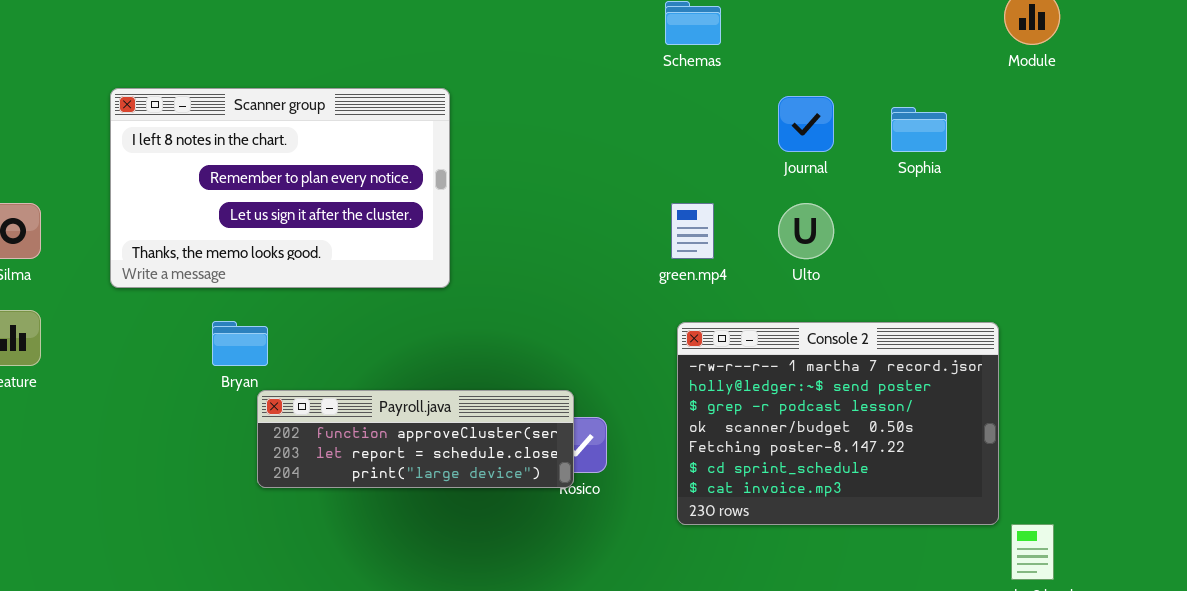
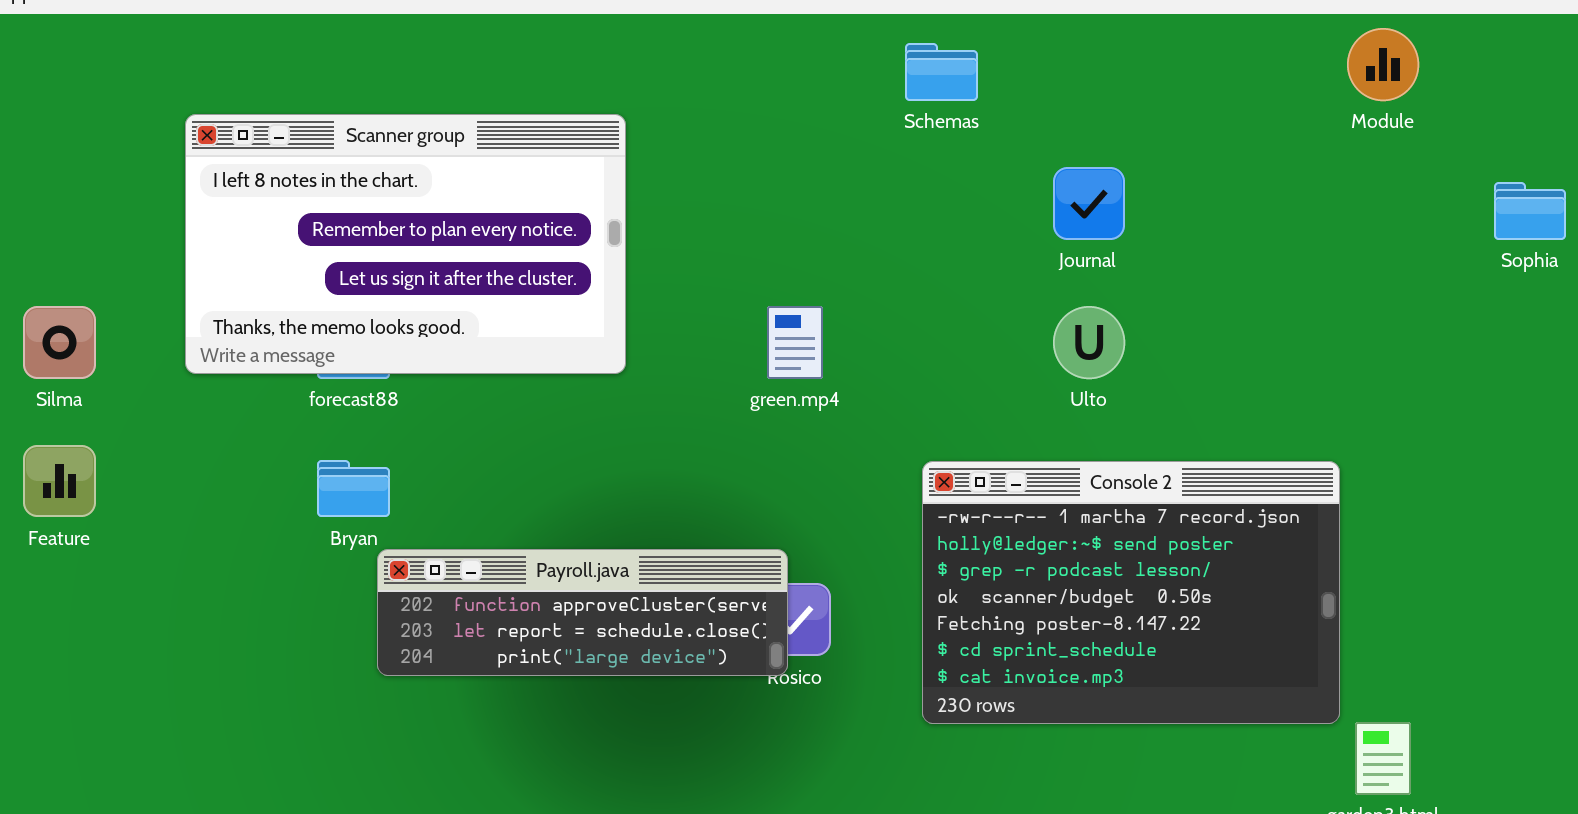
Scanner group: [110,88,450,288] -> [185,114,626,374], moved
Sophia: [891,107,947,152] -> [1494,182,1566,240], moved
green.mp4: [671,203,714,259] -> [767,306,823,379], moved

